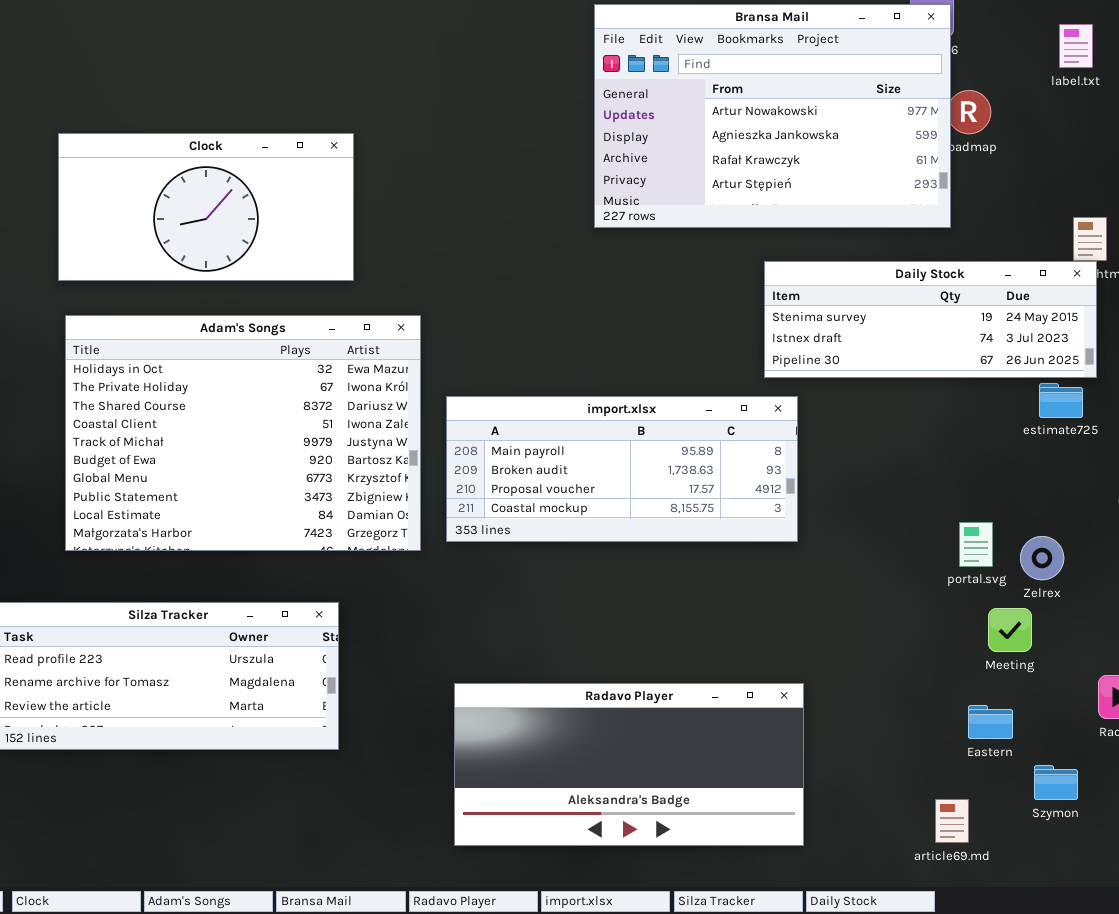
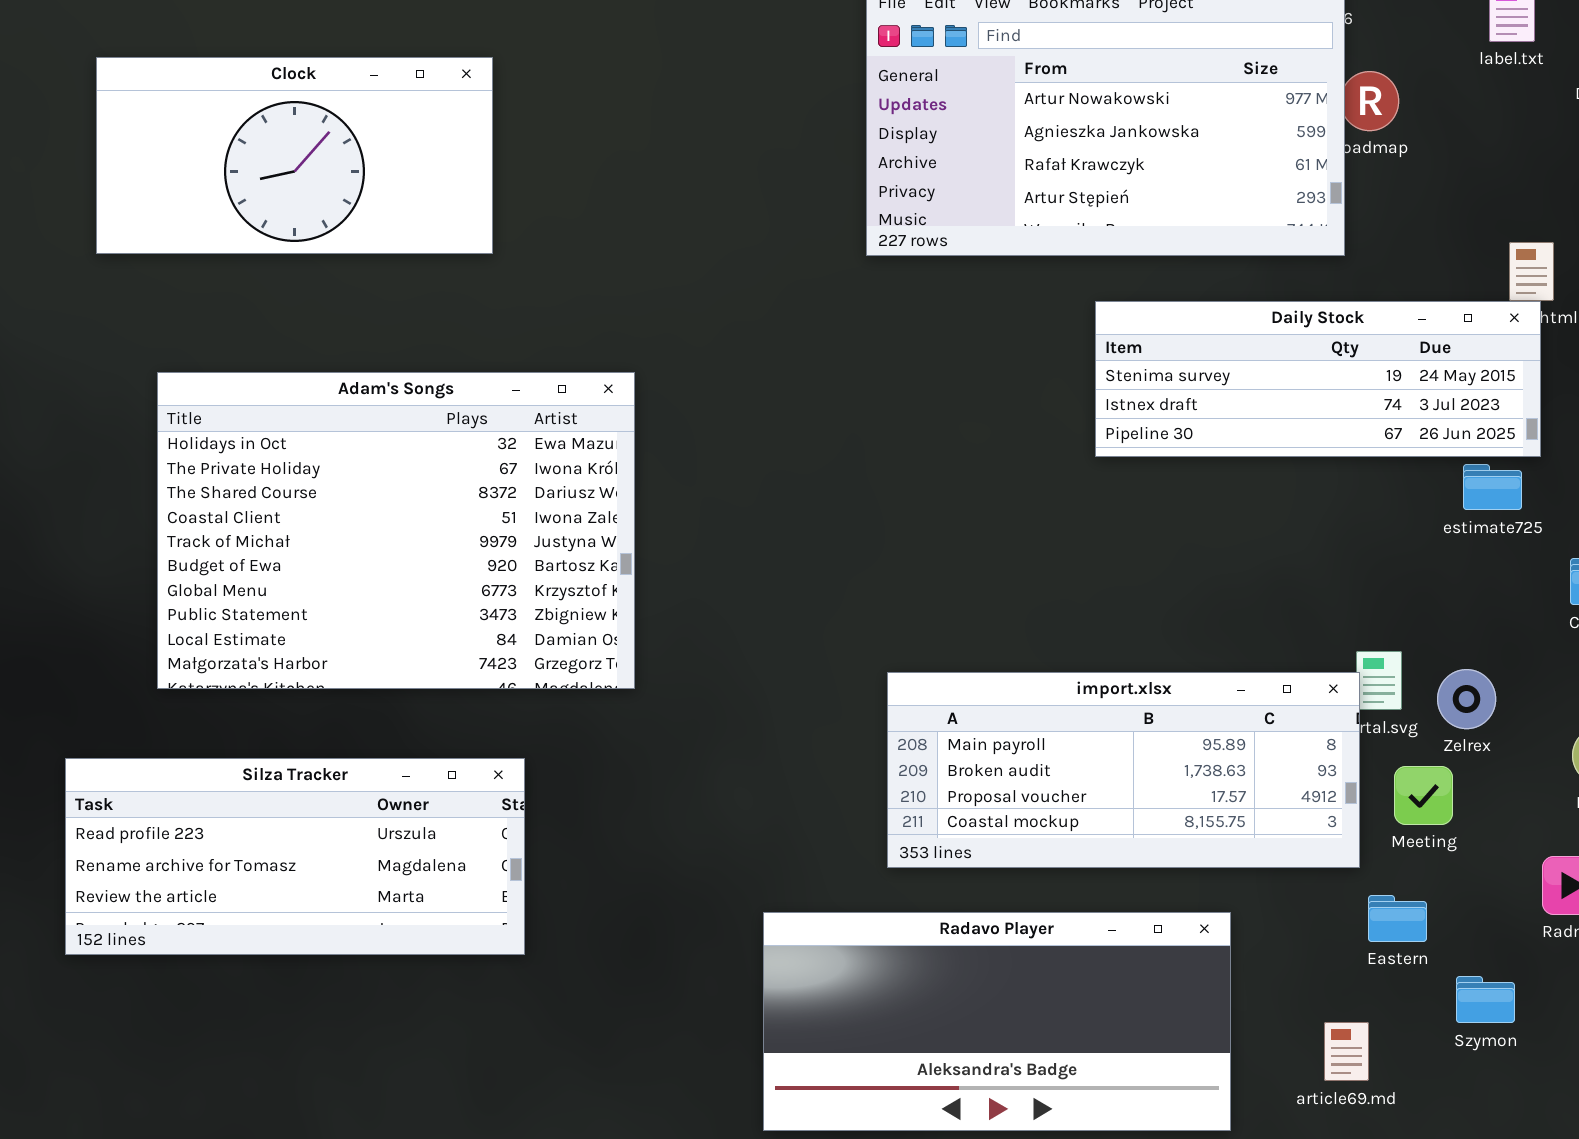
Clock: [58,133,354,281] -> [96,57,493,254], moved
import.xlsx: [446,396,798,542] -> [887,672,1360,868], moved
Radavo Player: [454,683,804,846] -> [763,912,1231,1131], moved

